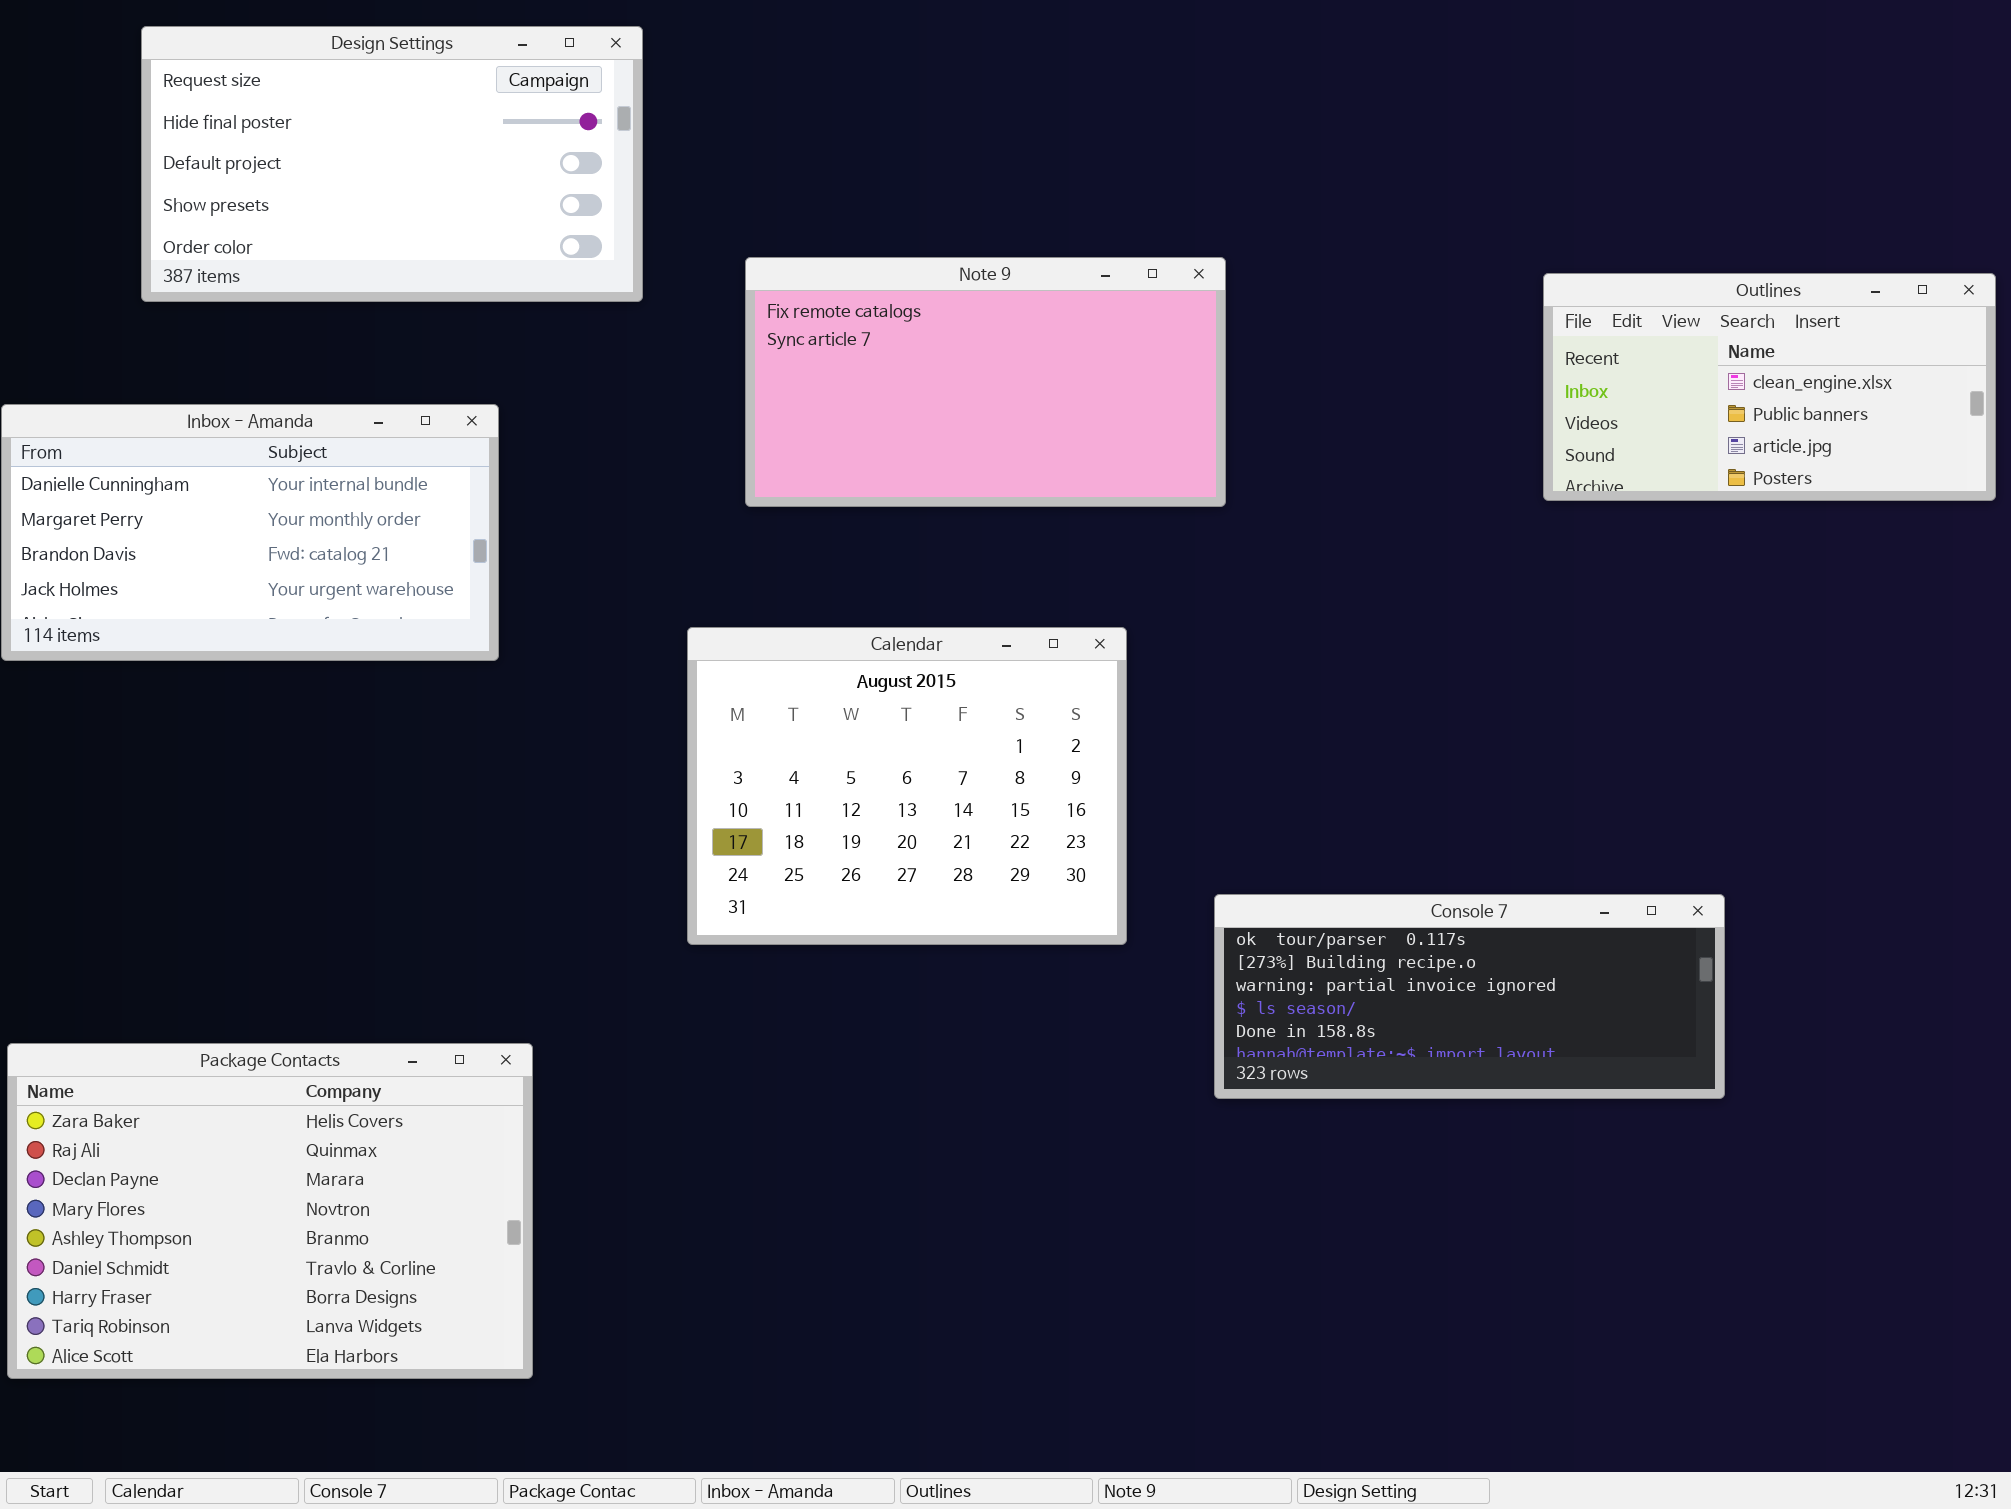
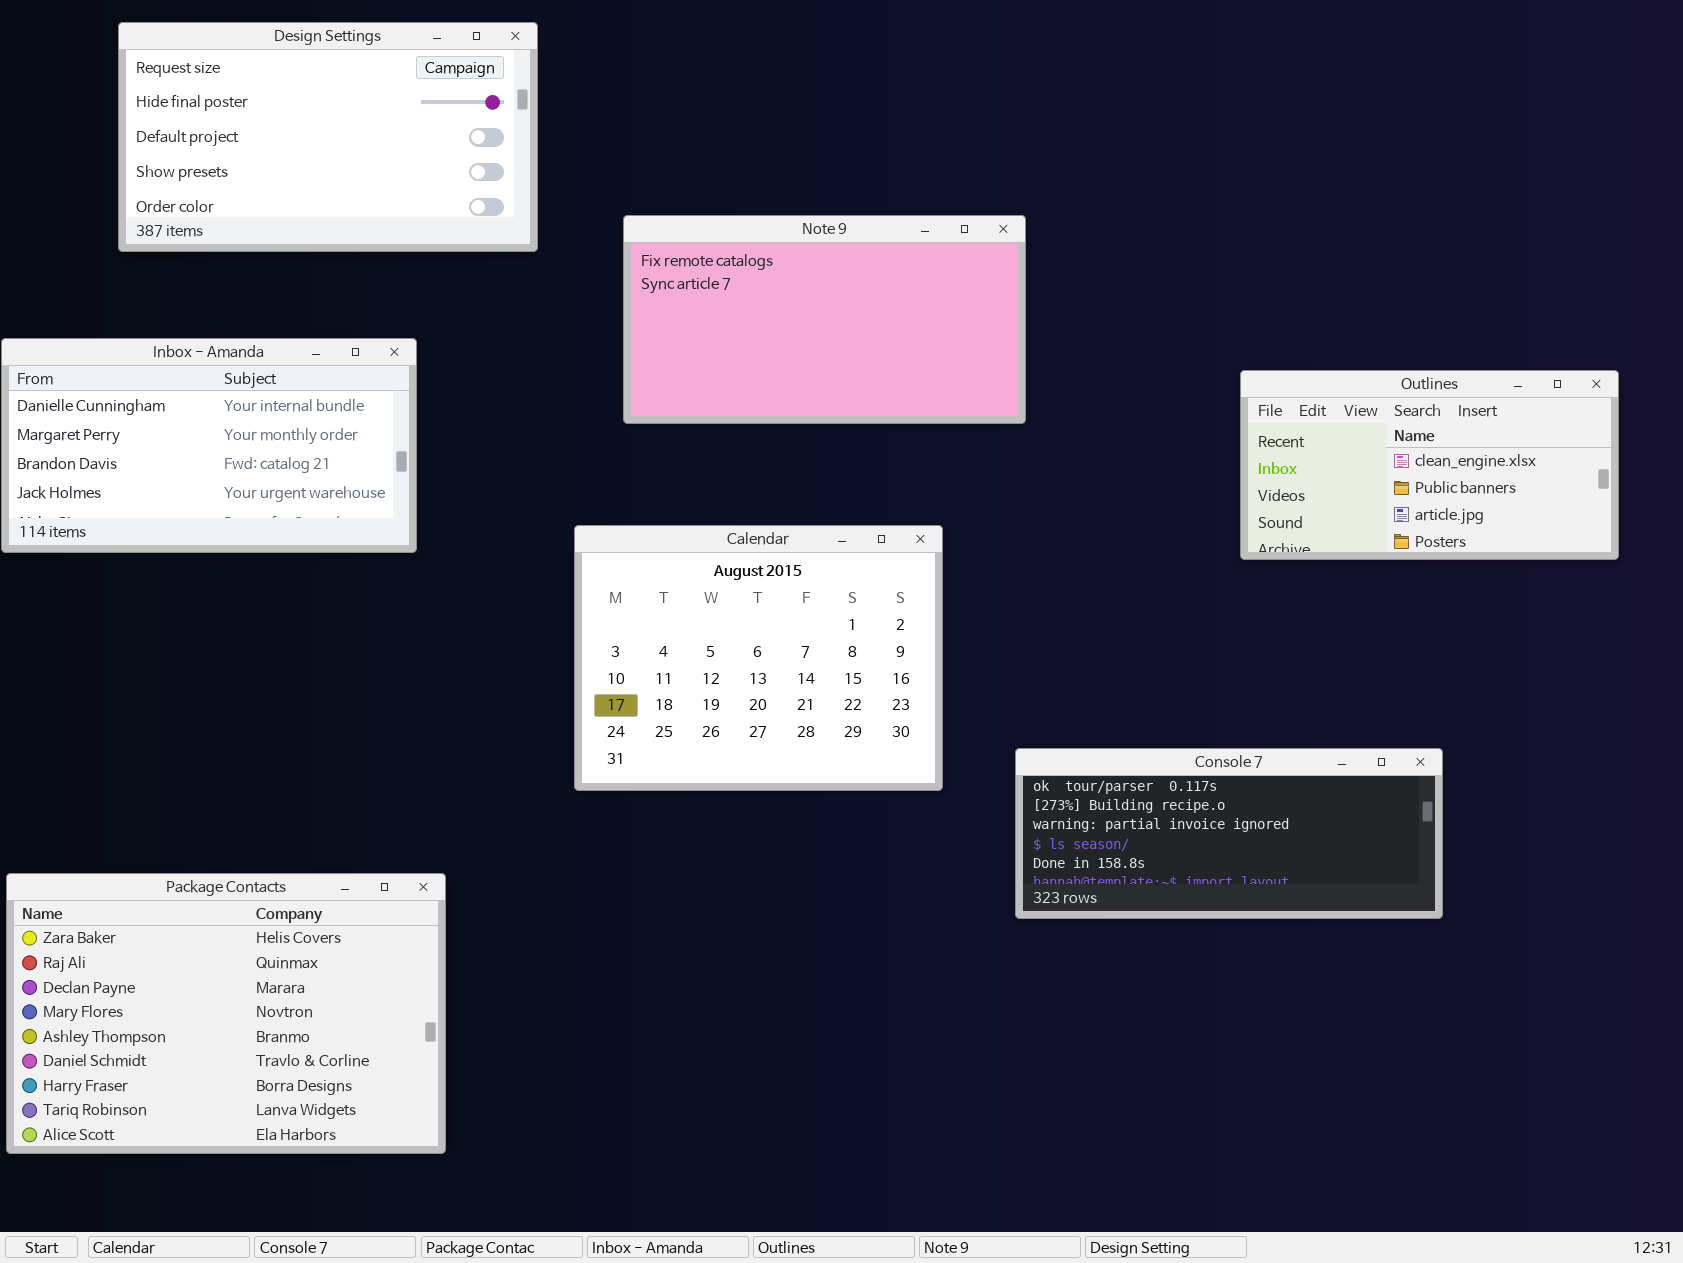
Outlines: [1543,273,1996,501] -> [1240,370,1619,560], moved

